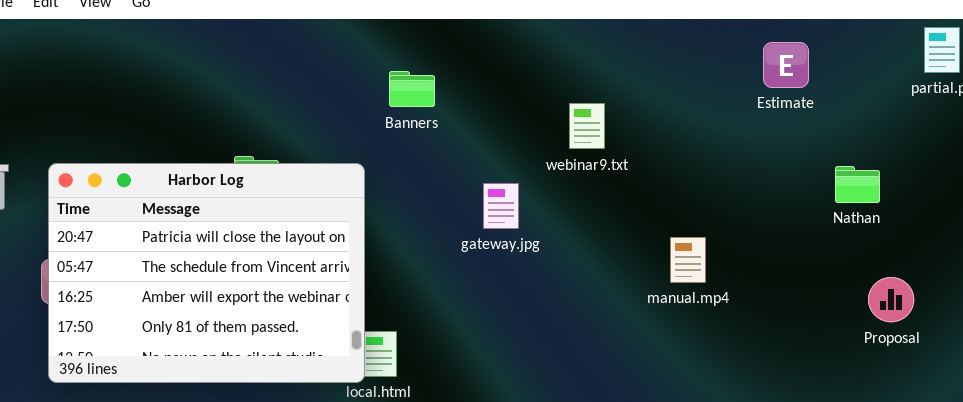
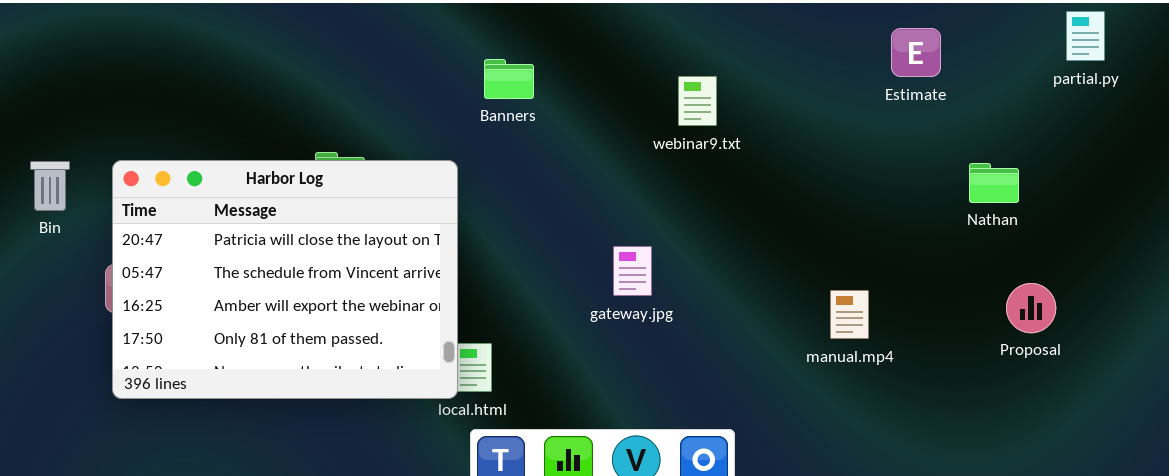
webinar9.txt: [569,103,605,149] -> [678,76,717,126], moved
gateway.jpg: [483,183,519,229] -> [613,246,652,296], moved
manual.mp4: [670,237,706,283] -> [830,290,869,339], moved

